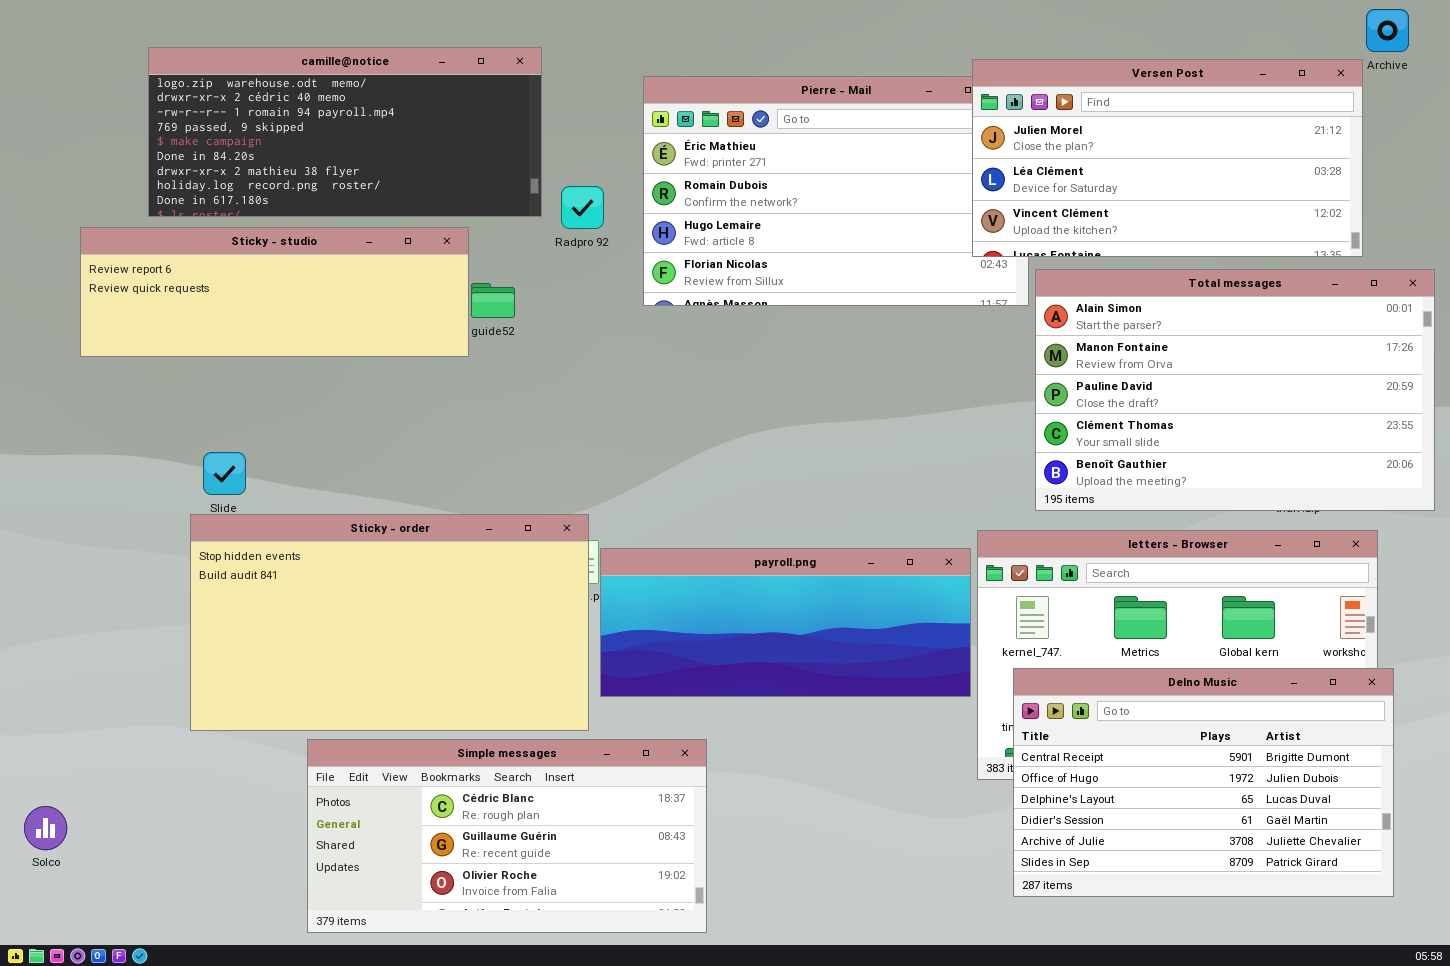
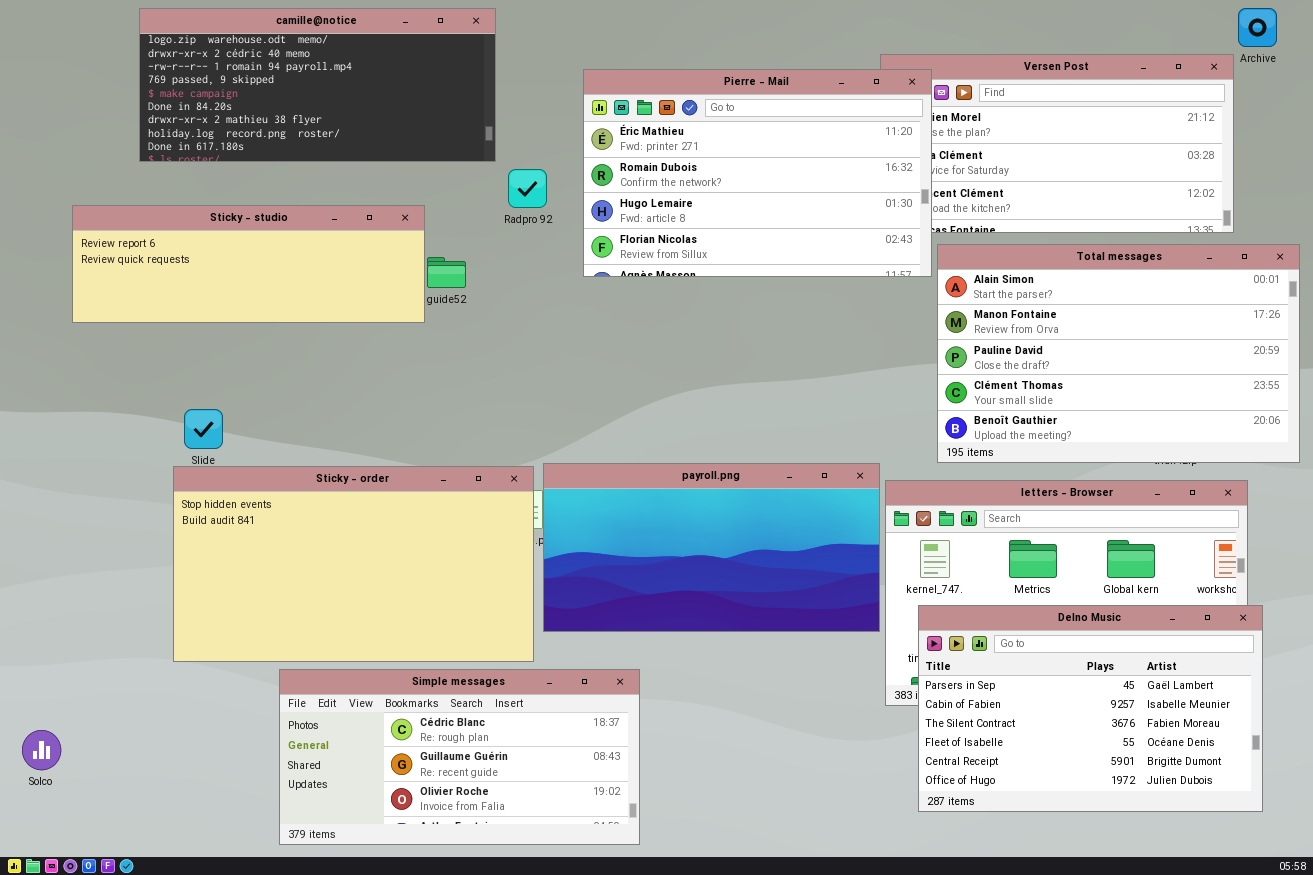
camille@notice: [148,47,542,217] -> [139,8,496,162], moved
Pierre - Mail: [643,76,1029,306] -> [583,69,932,277], raised
payroll.png: [600,548,971,697] -> [543,463,880,632], resized
Delno Music: [1013,668,1394,897] -> [918,605,1263,812], scrolled up 4 rows

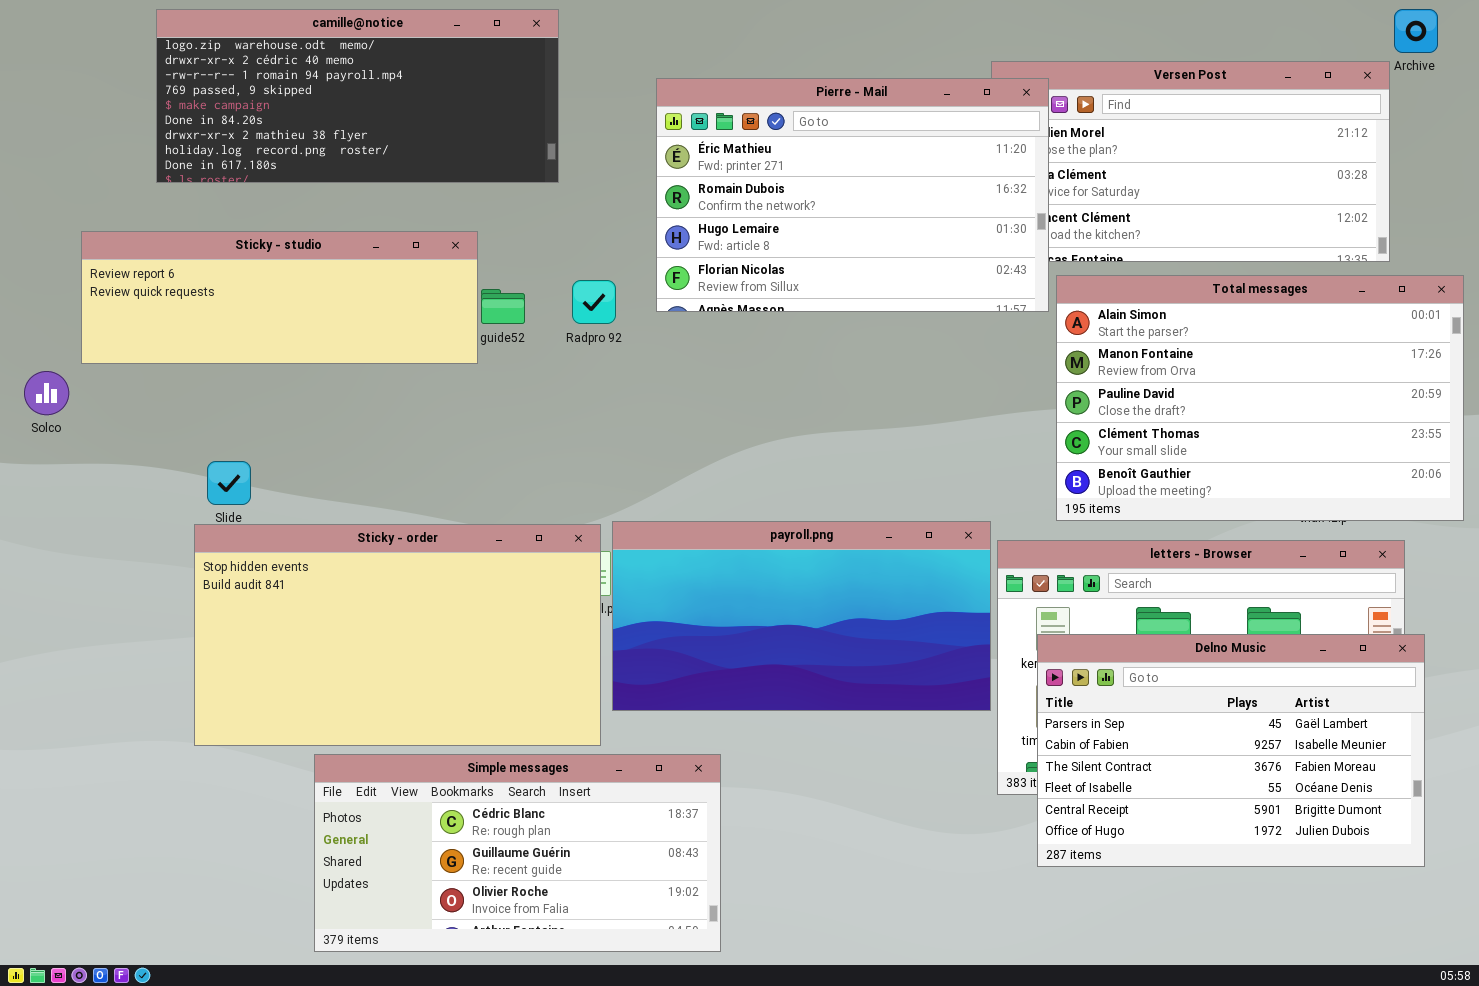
Radpro 92: [508,169,547,208] -> [572,280,616,324], moved
Delno Music: [918,605,1263,812] -> [1037,634,1425,867], moved
Solco: [22,730,61,770] -> [24,371,69,415], moved

